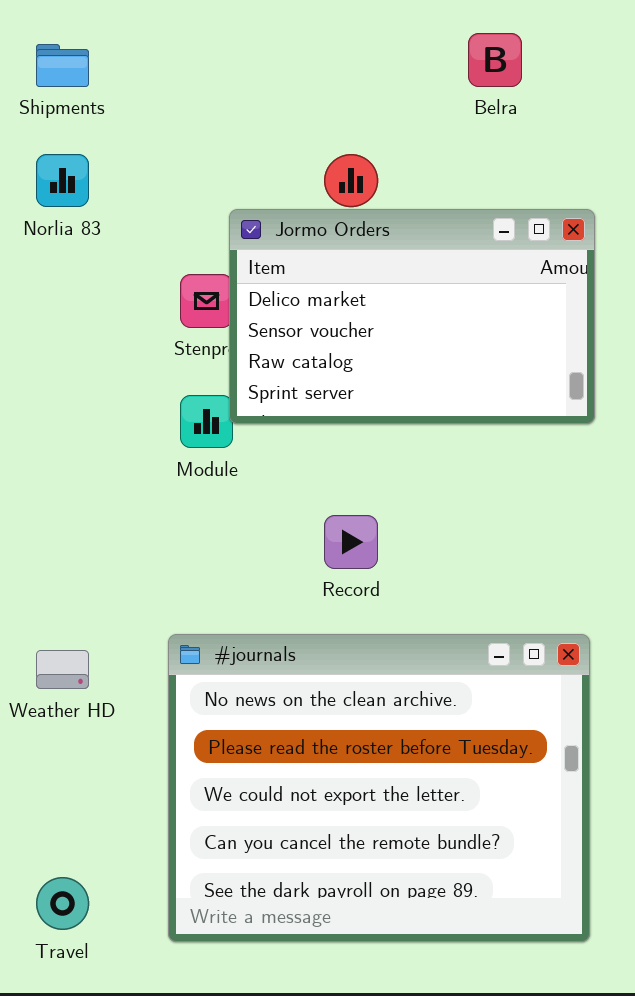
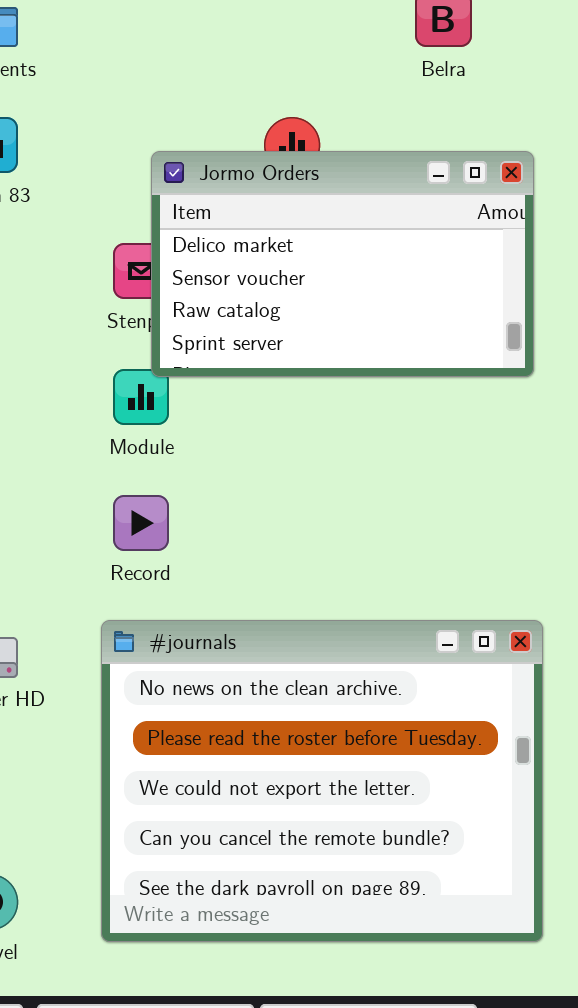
Jormo Orders: [229,209,595,424] -> [151,151,534,377], moved
Record: [324,515,378,569] -> [113,495,169,551], moved

